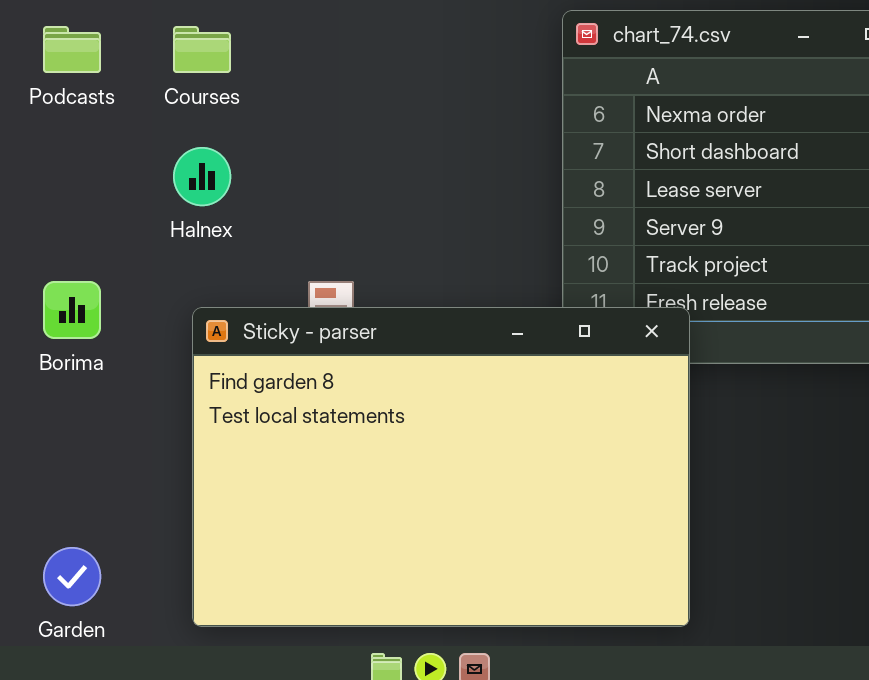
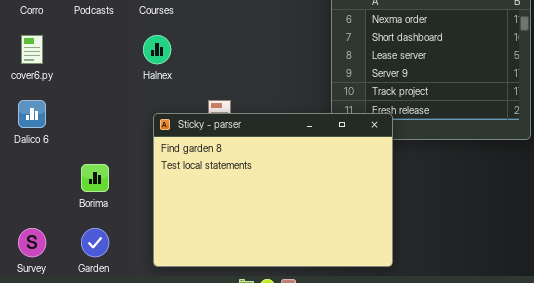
Borima: [43,281,101,339] -> [81,164,109,192], moved

